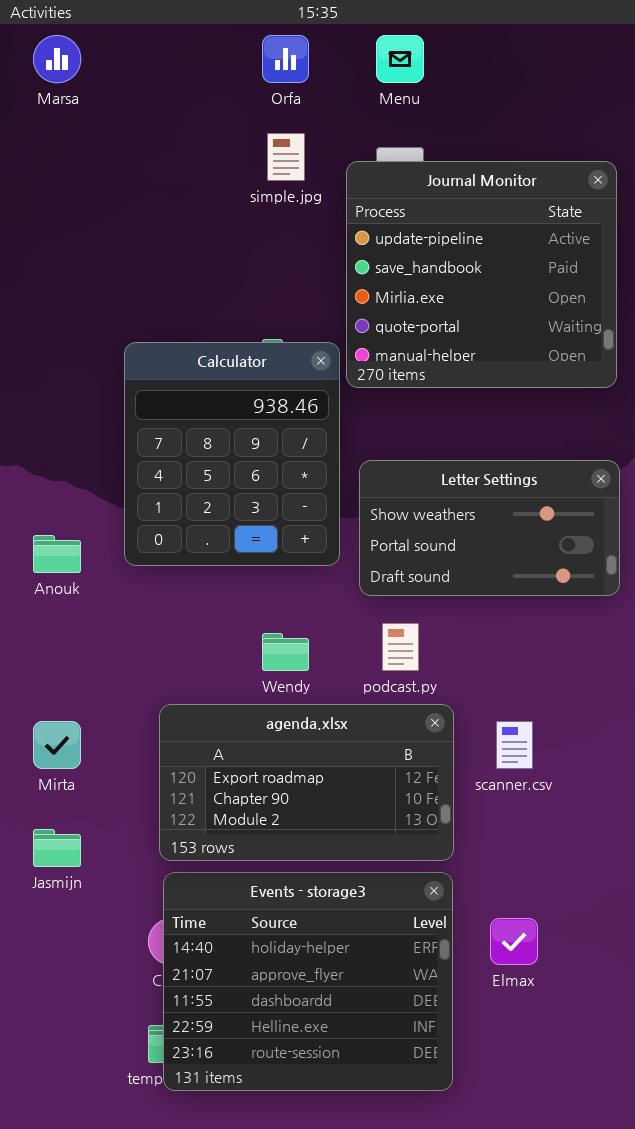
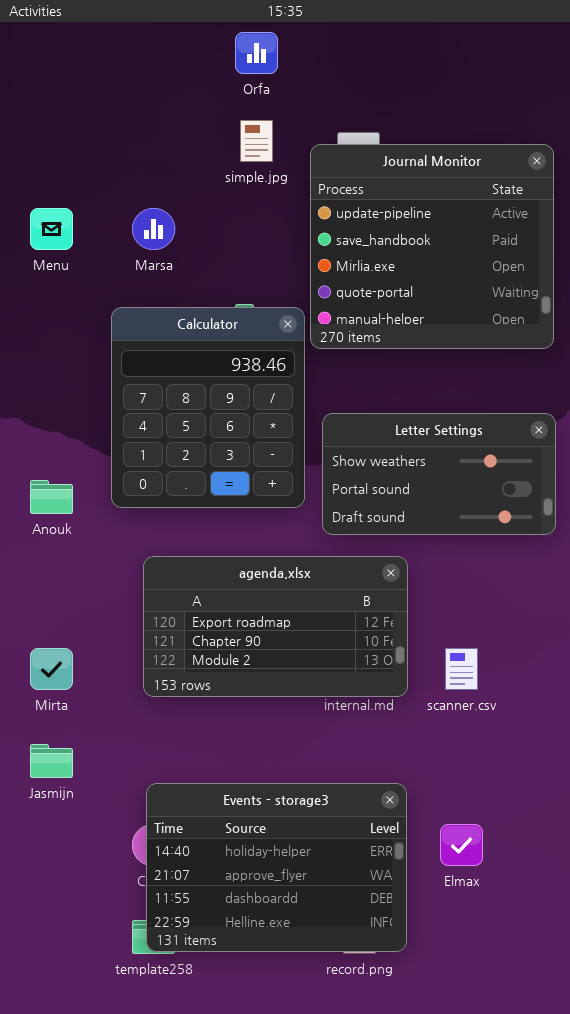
Marsa: [33,35,81,83] -> [132,208,175,250], moved
Menu: [376,35,424,83] -> [30,208,73,250], moved
agenda.xlsx: [159,704,454,861] -> [143,556,408,697], moved
Events - storage3: [163,872,453,1091] -> [146,783,407,952], resized

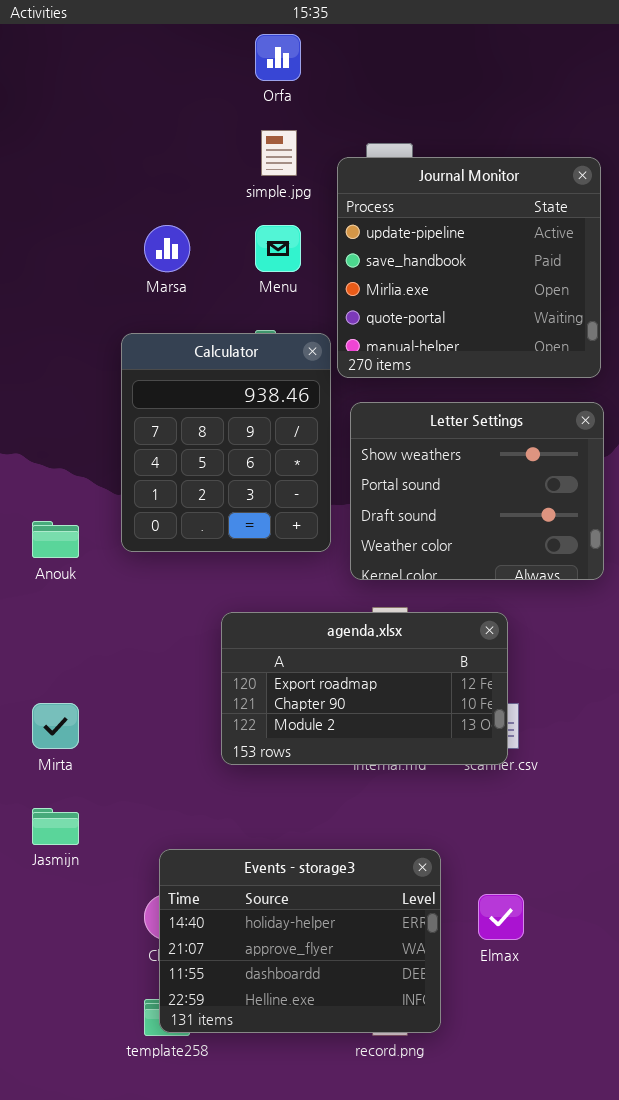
Menu: [30,208,73,250] -> [255,225,301,272], moved
Letter Settings: [322,413,556,535] -> [350,402,604,580], resized
agenda.xlsx: [143,556,408,697] -> [221,612,508,765], moved

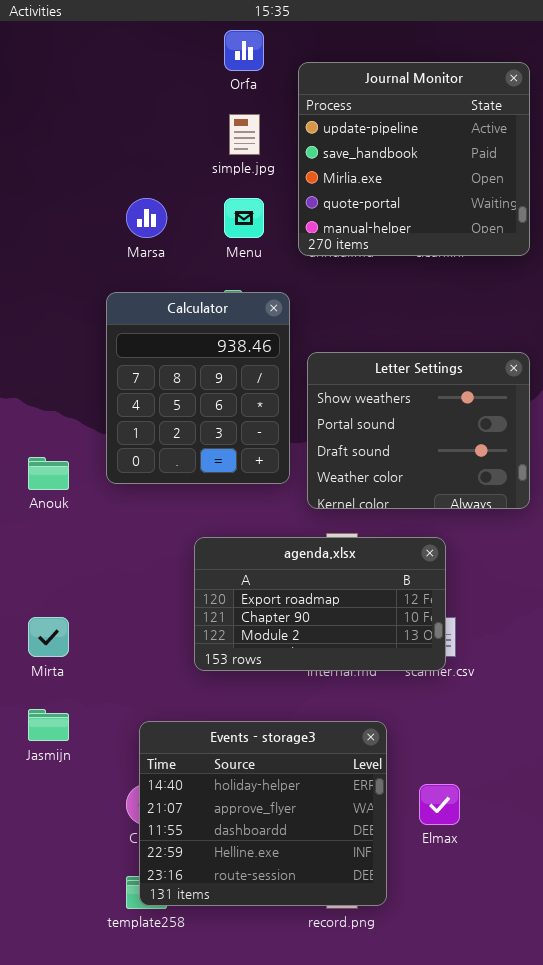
Journal Monitor: [337,157,601,378] -> [298,62,530,256], moved
Events - storage3: [159,849,441,1033] -> [139,721,387,906], resized

